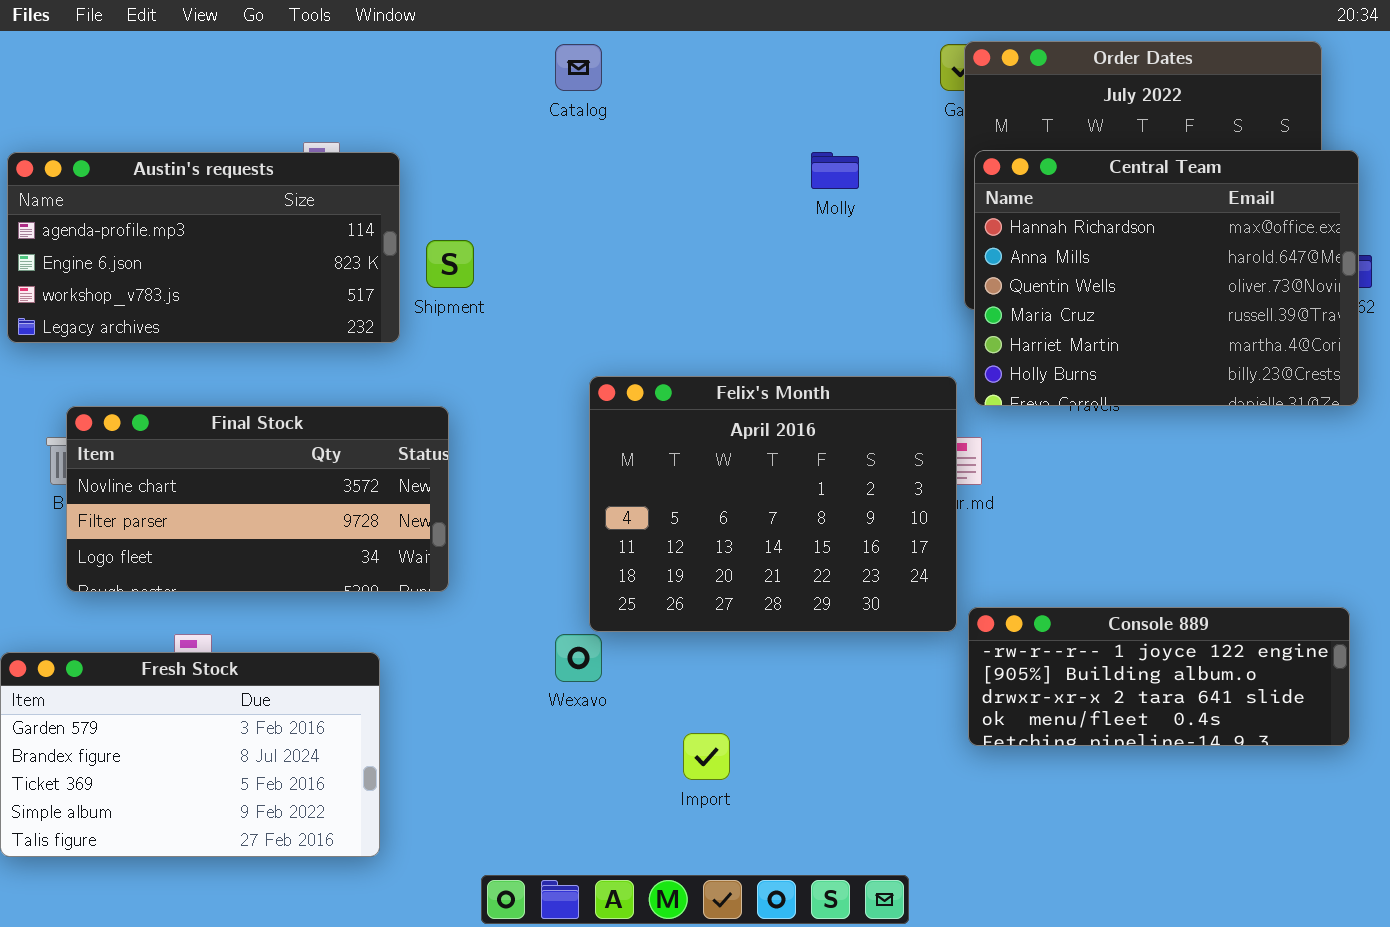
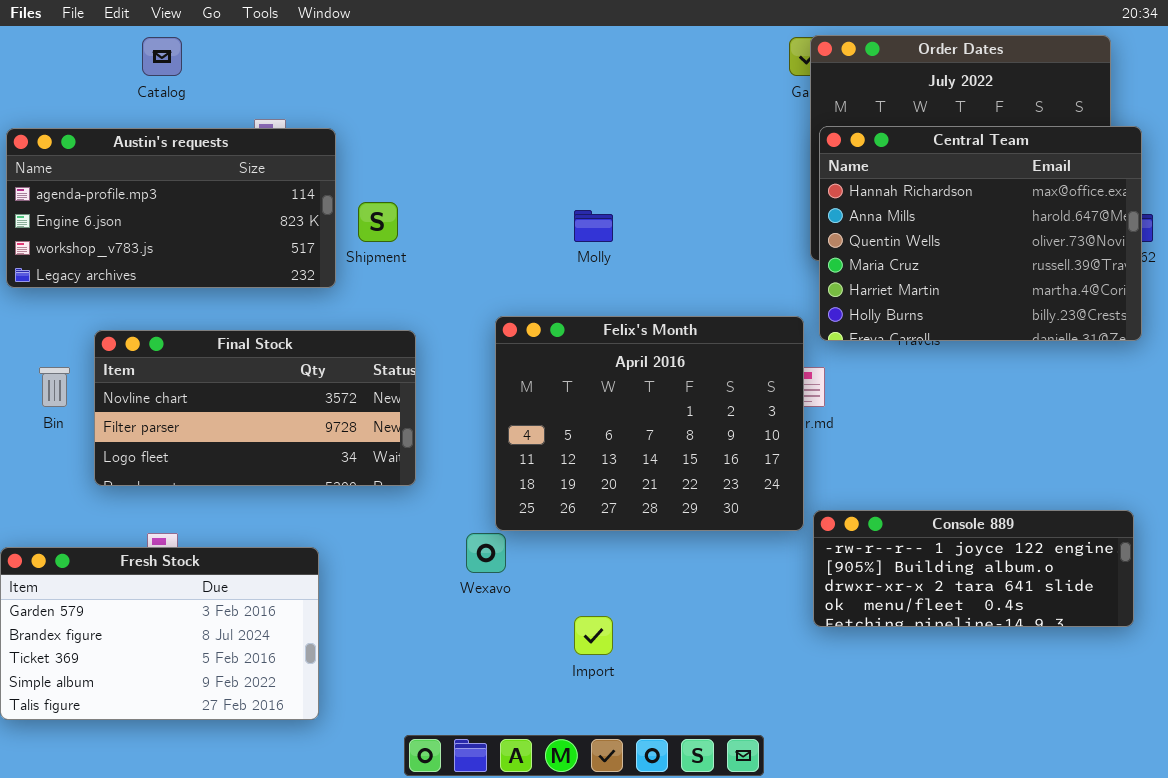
Catalog: [555,44,602,91] -> [142,37,182,76], moved
Molly: [811,152,859,189] -> [574,210,613,242], moved
Final Stock: [66,406,449,592] -> [94,330,416,486], moved

